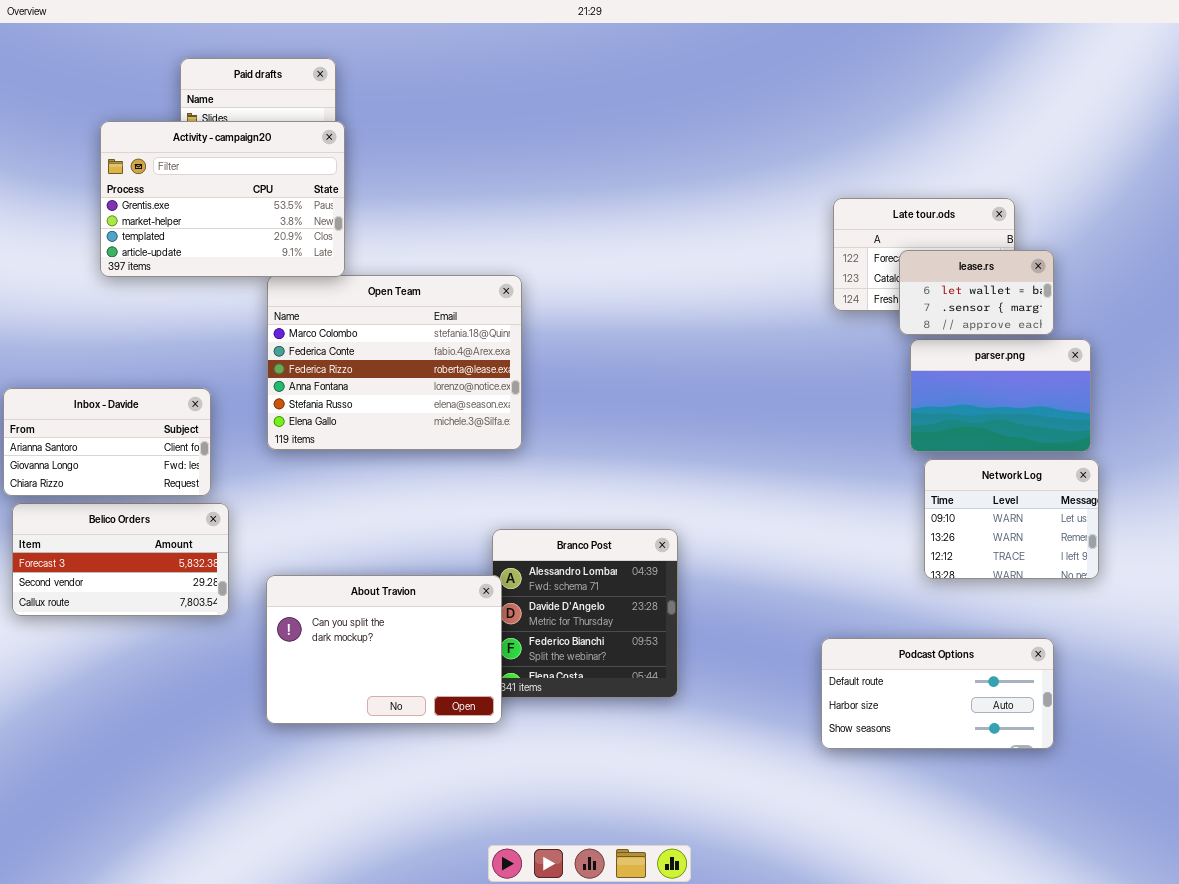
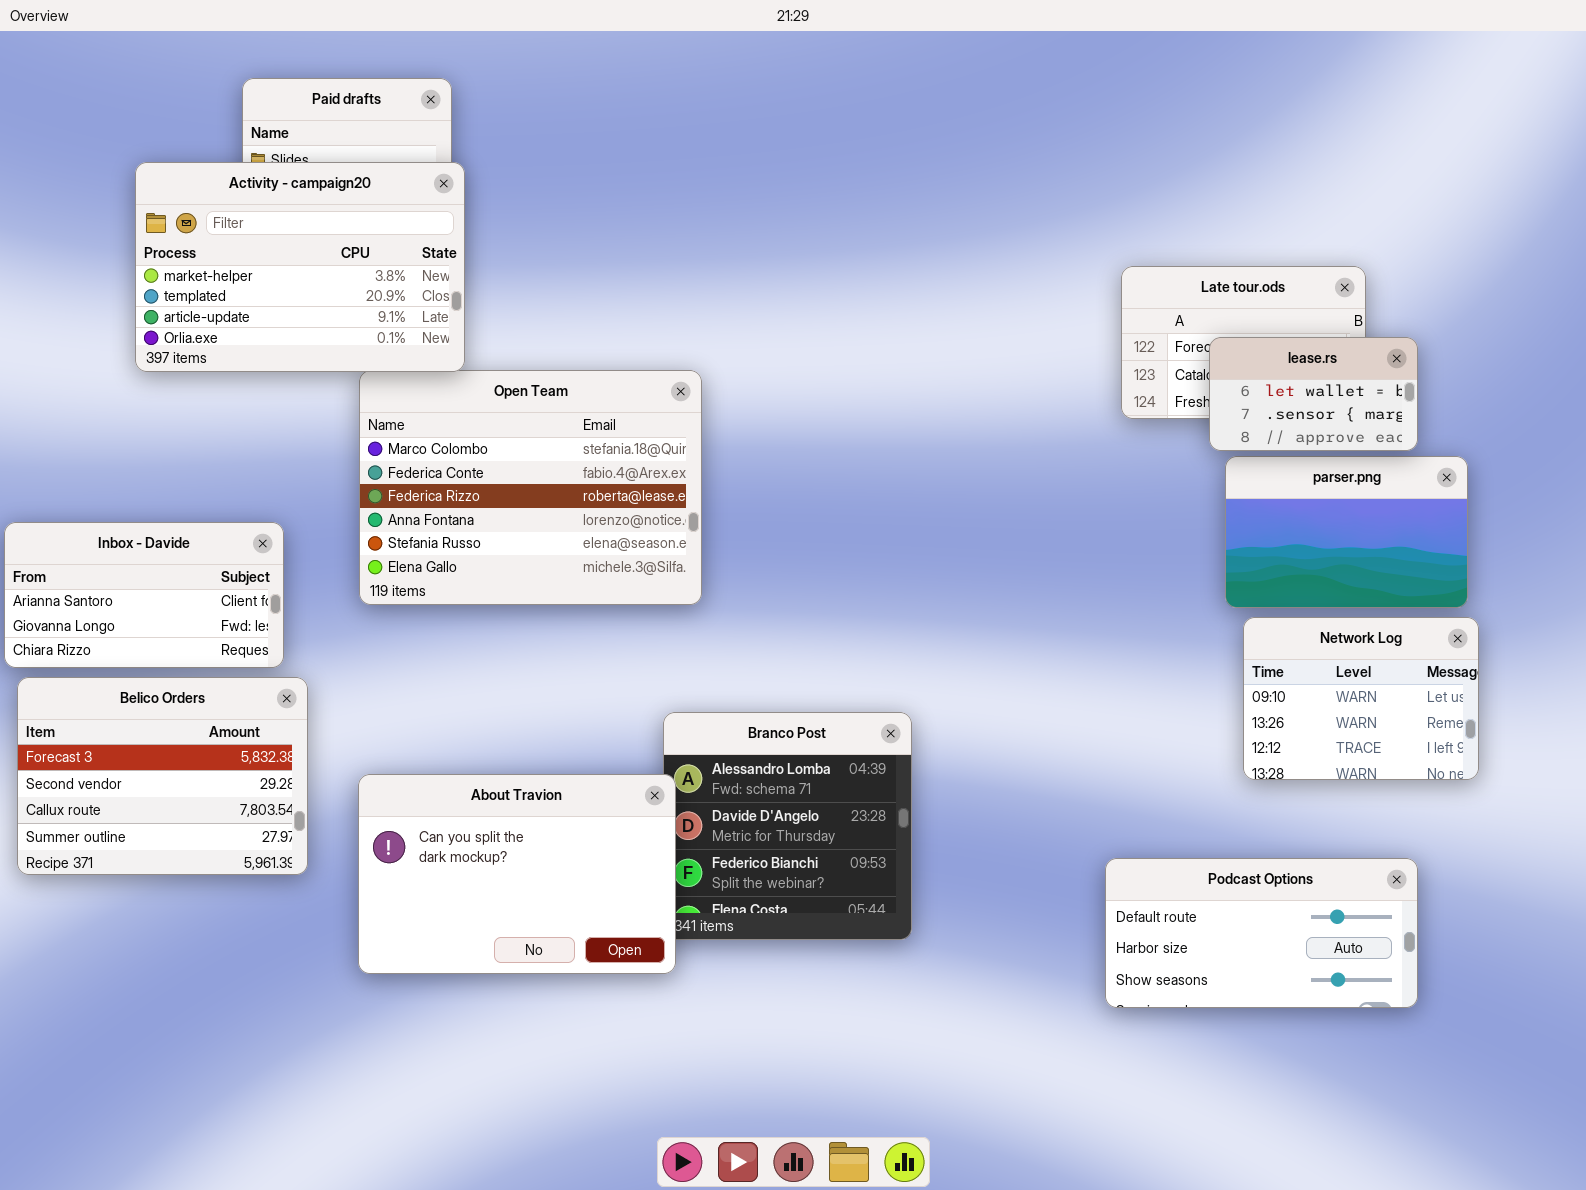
Activity - campaign20: [100,121,345,277] -> [135,162,465,372], scrolled down 1 row
Belico Orders: [12,503,229,616] -> [17,677,308,875], resized

